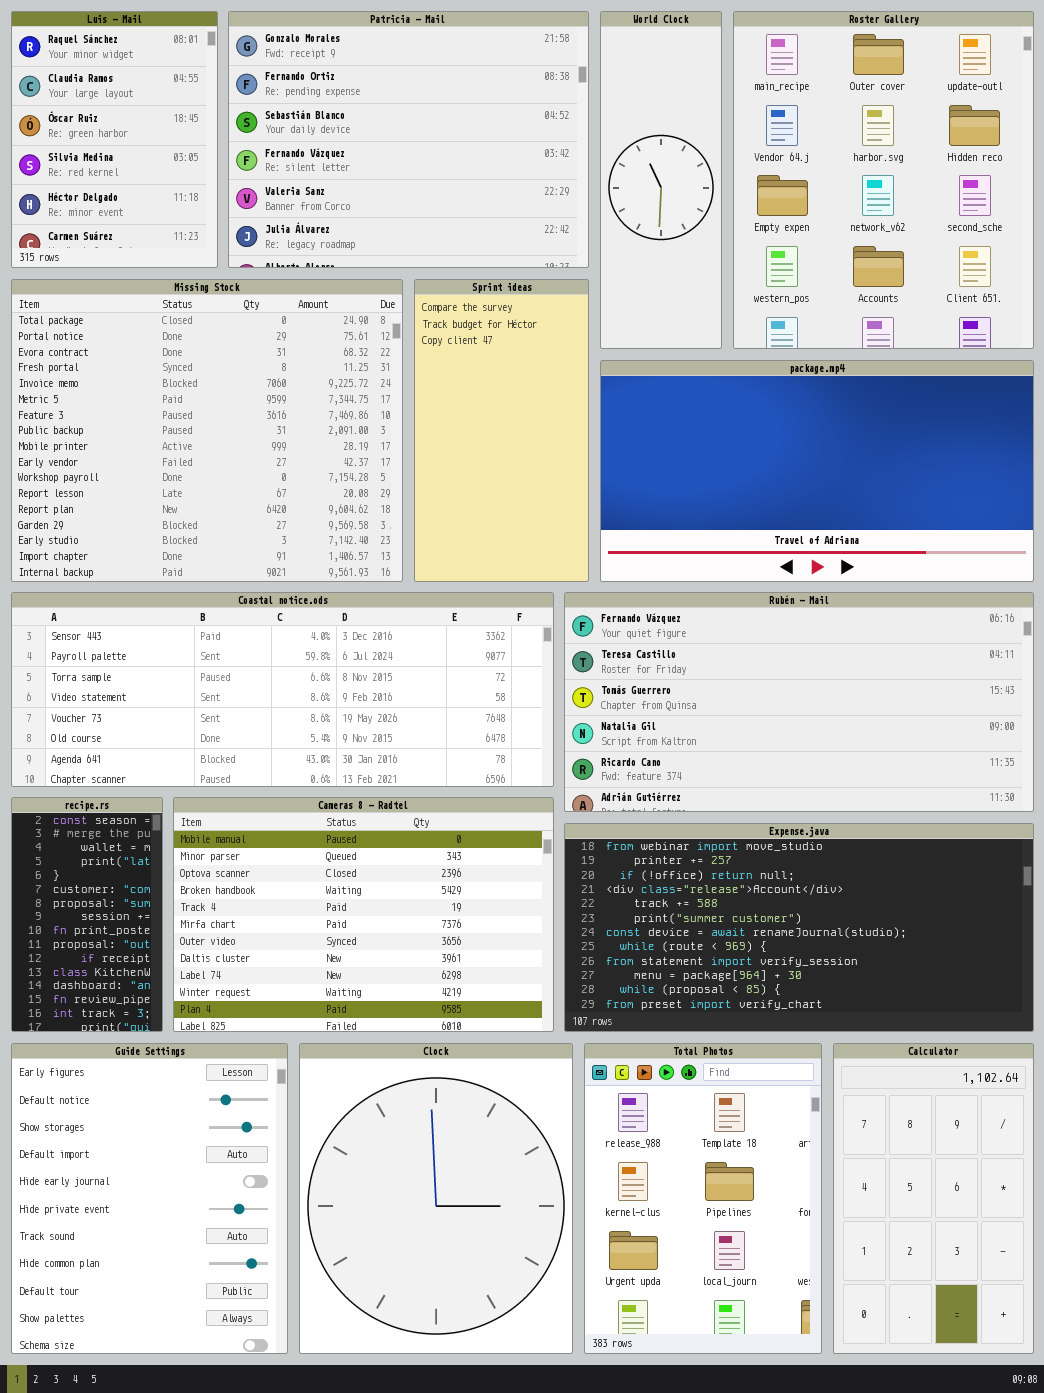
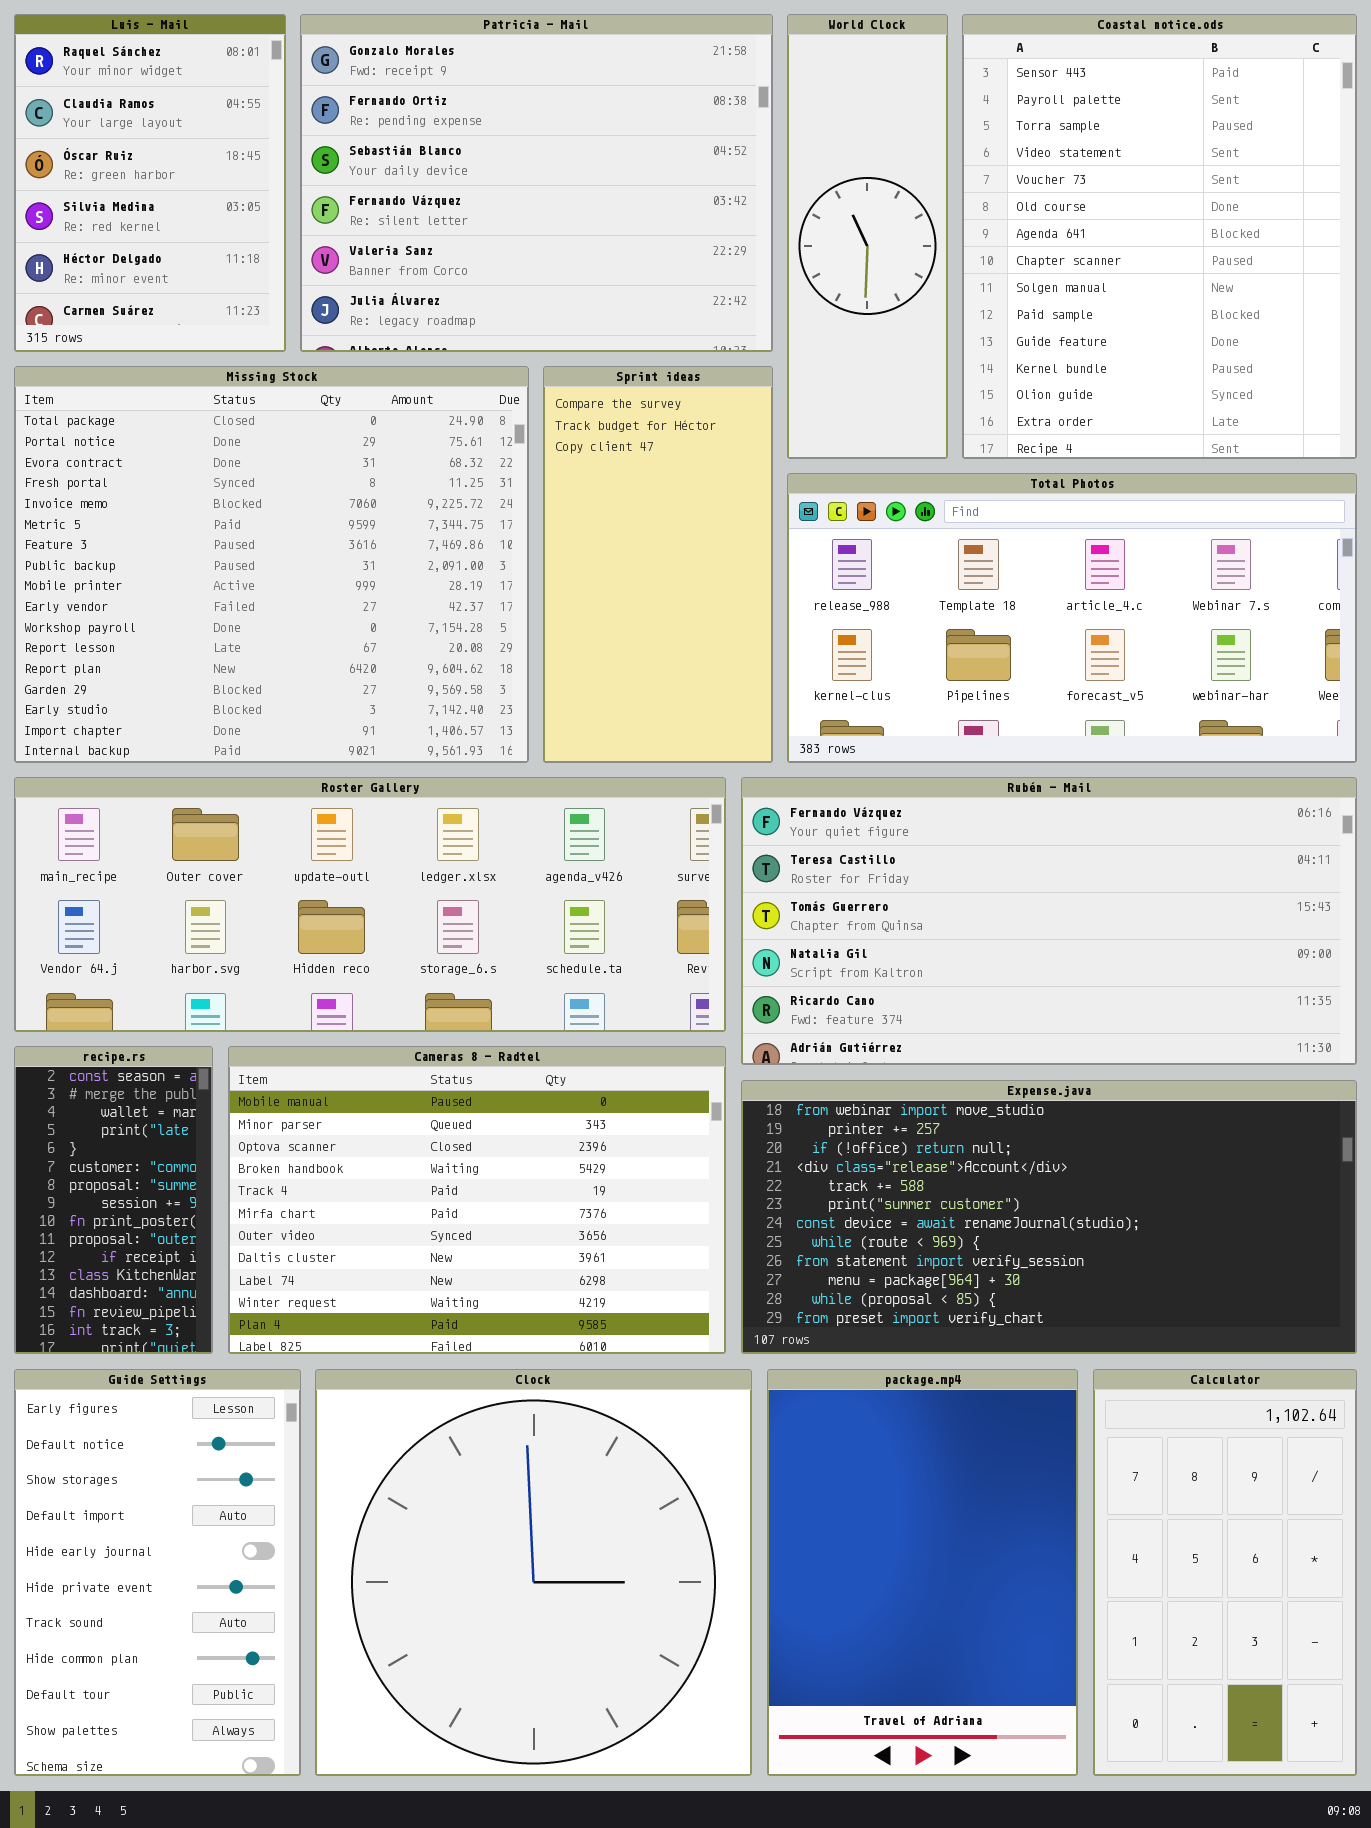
Roster Gallery: [733,11,1034,349] -> [14,777,726,1032], moved, resized
package.mp4: [600,360,1034,582] -> [767,1369,1078,1776], moved, resized
Coastal notice.ods: [11,592,554,787] -> [962,14,1357,459], moved, resized
Guide Settings: [11,1043,288,1354] -> [14,1369,301,1776], resized
Clock: [299,1043,573,1354] -> [315,1369,752,1776], resized
Total Photos: [584,1043,822,1354] -> [787,473,1357,763], moved, resized

